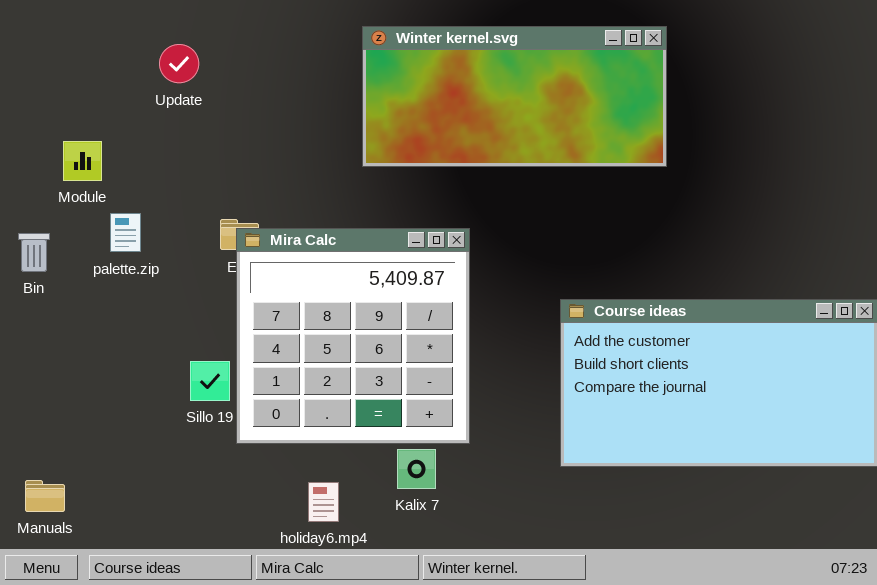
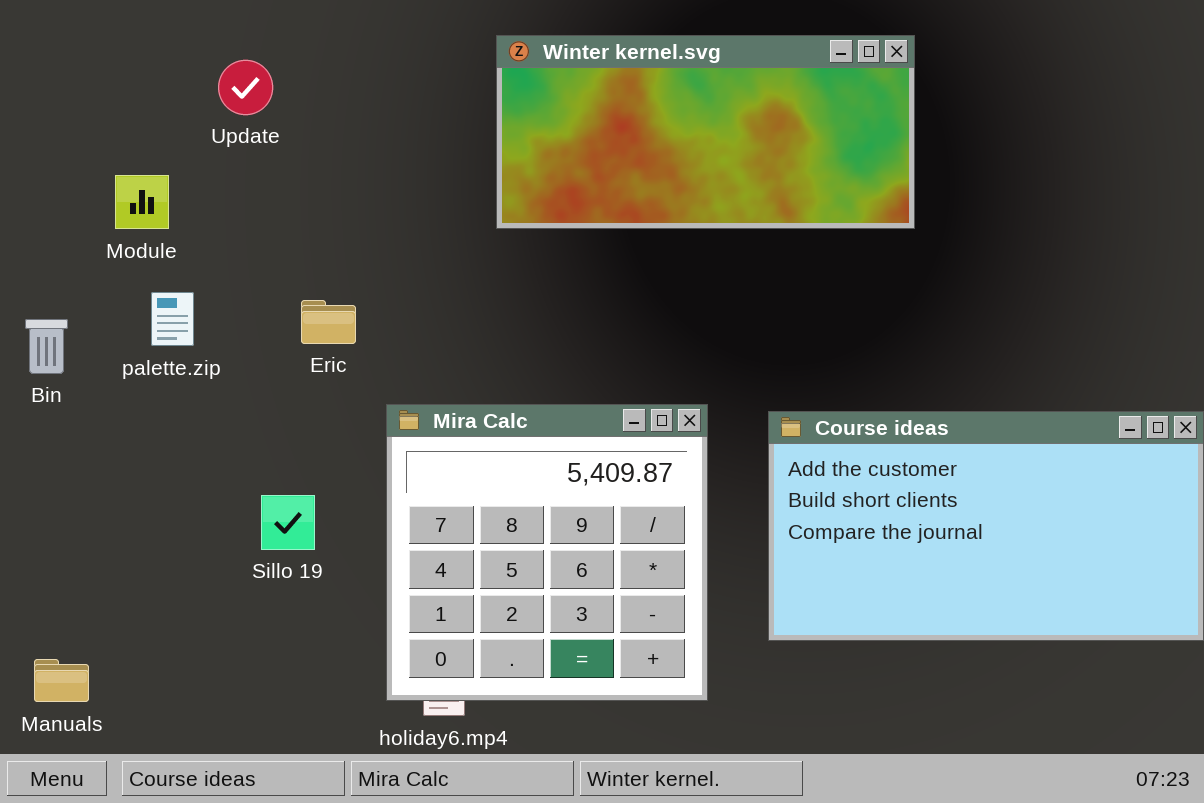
Module: [63,141,102,181] -> [115,175,169,229], moved
Mira Calc: [236,228,470,444] -> [386,404,708,701], moved

